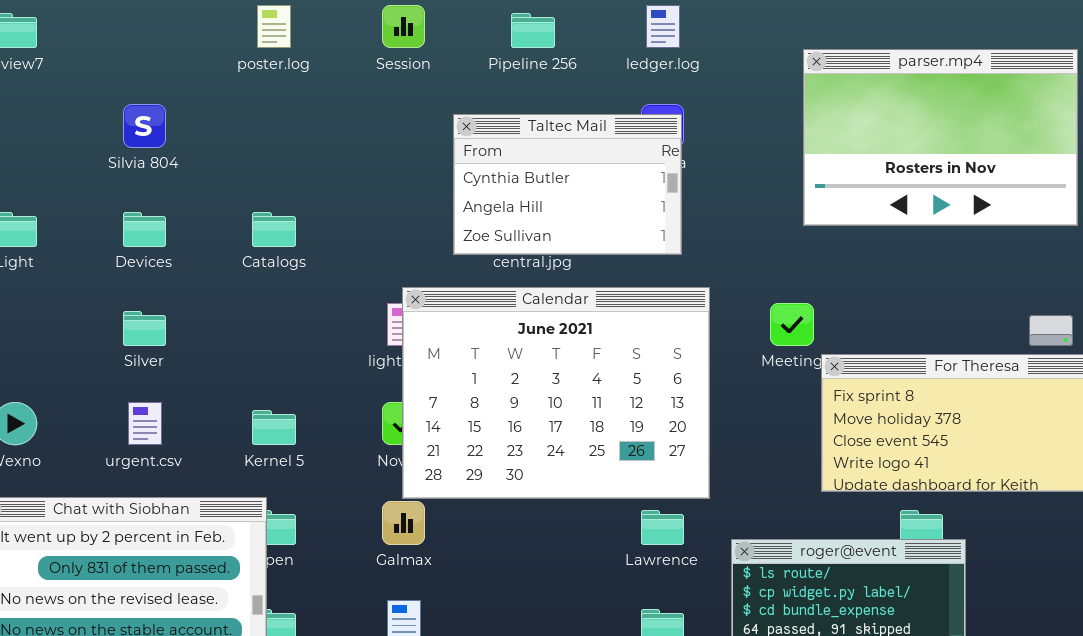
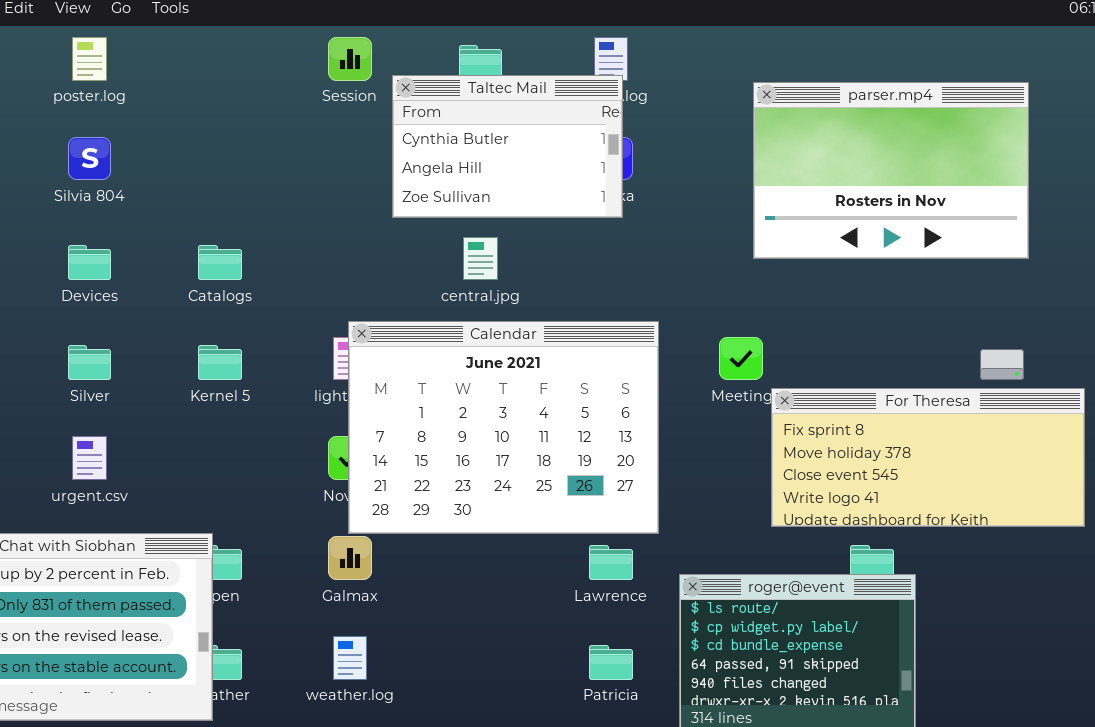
poster.log: [257,5,291,48] -> [72,37,107,81], moved
Taltec Mail: [453,114,682,255] -> [392,75,623,218], moved
Kernel 5: [252,410,296,445] -> [198,345,242,380], moved

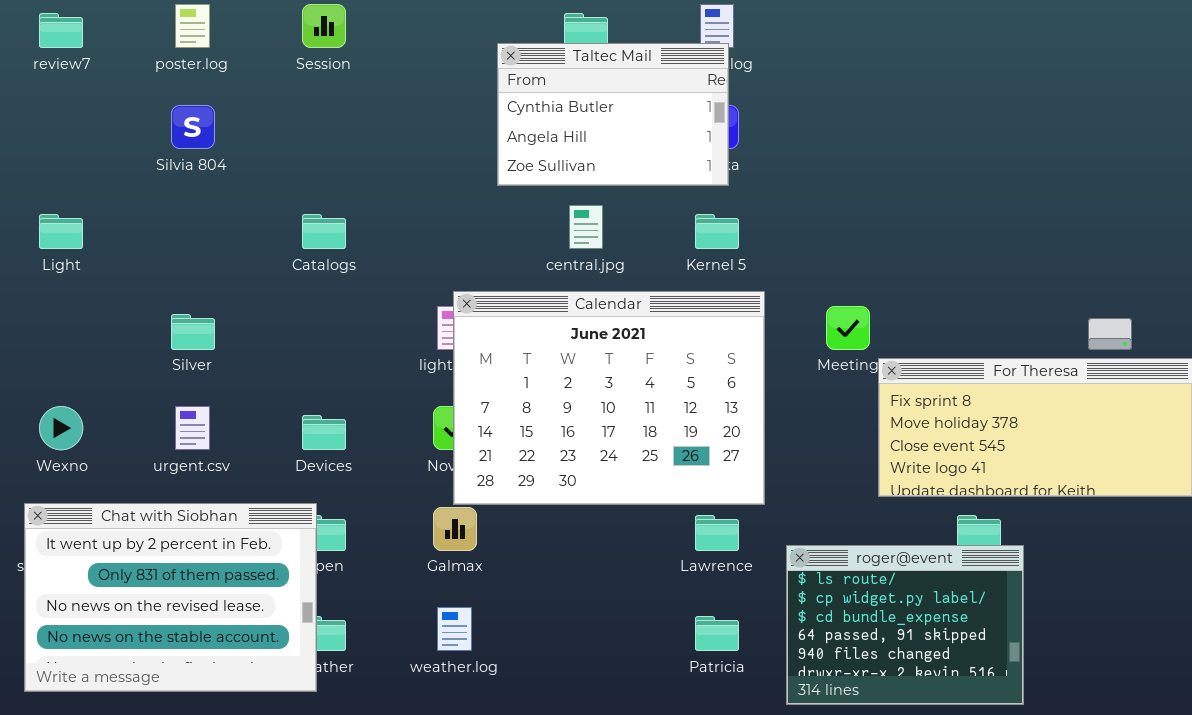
Session: [328,37,372,81] -> [302,4,346,48], moved
parser.mp4: [753,82,1029,259] -> none, closed
Devices: [68,245,111,280] -> [302,415,346,450], moved
Kernel 5: [198,345,242,380] -> [695,214,739,249], moved

